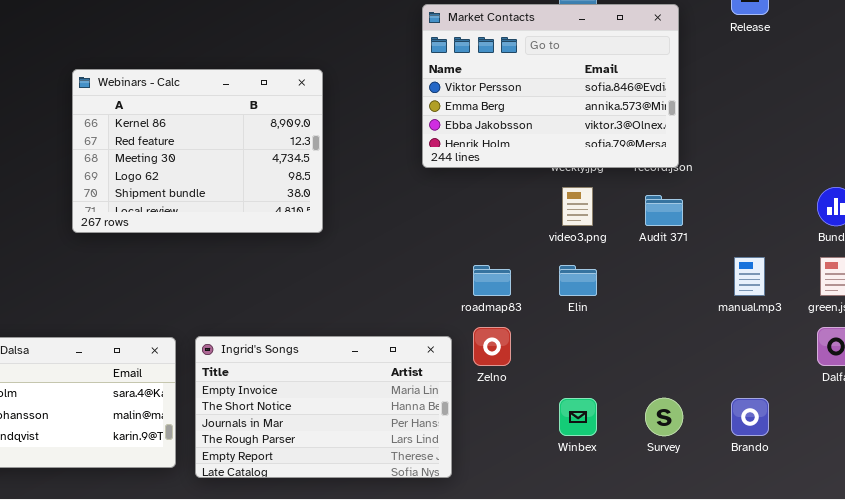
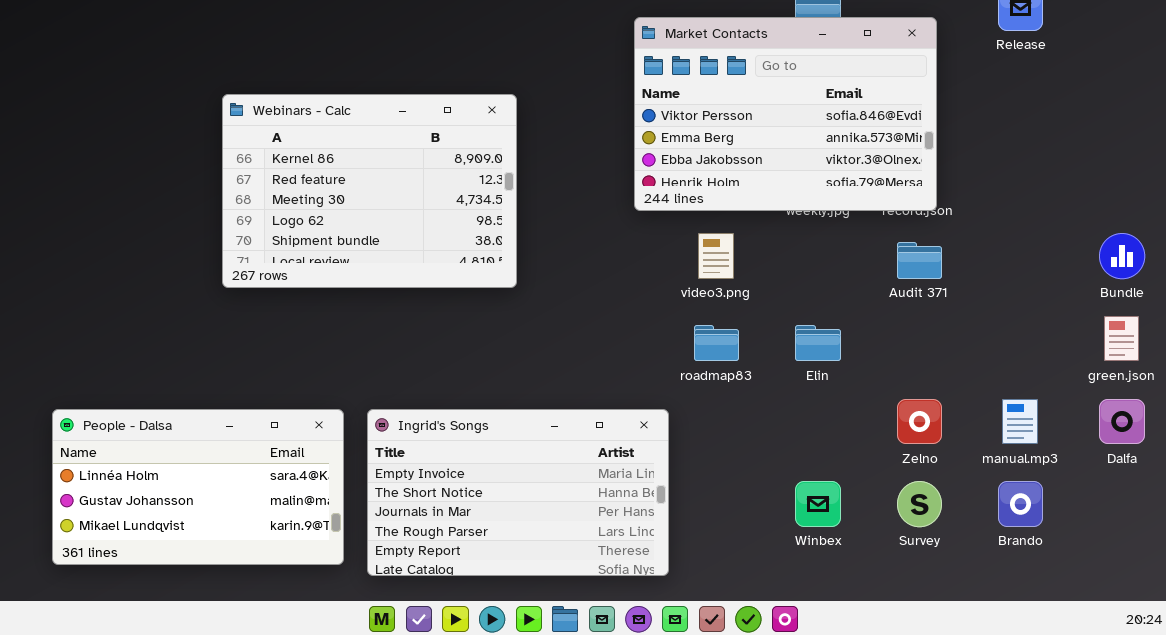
video3.png: [562,187,593,226] -> [698,233,734,279], moved
manual.mp3: [734,257,765,296] -> [1002,399,1038,444], moved
Zelno: [473,327,511,366] -> [897,399,942,444], moved

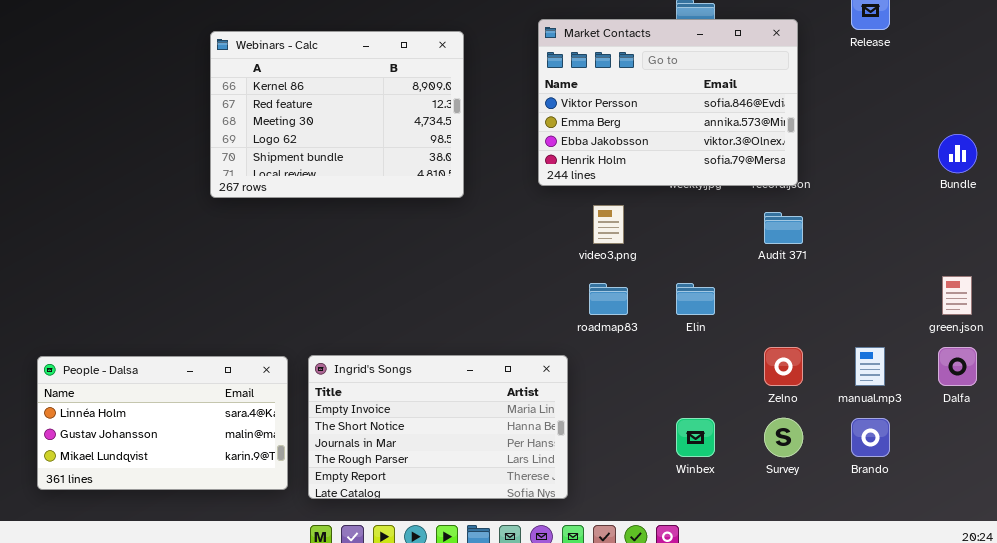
Webinars - Calc: [222,94,517,288] -> [210,31,464,198], moved
Bundle: [1099,233,1145,279] -> [938,134,977,173], moved

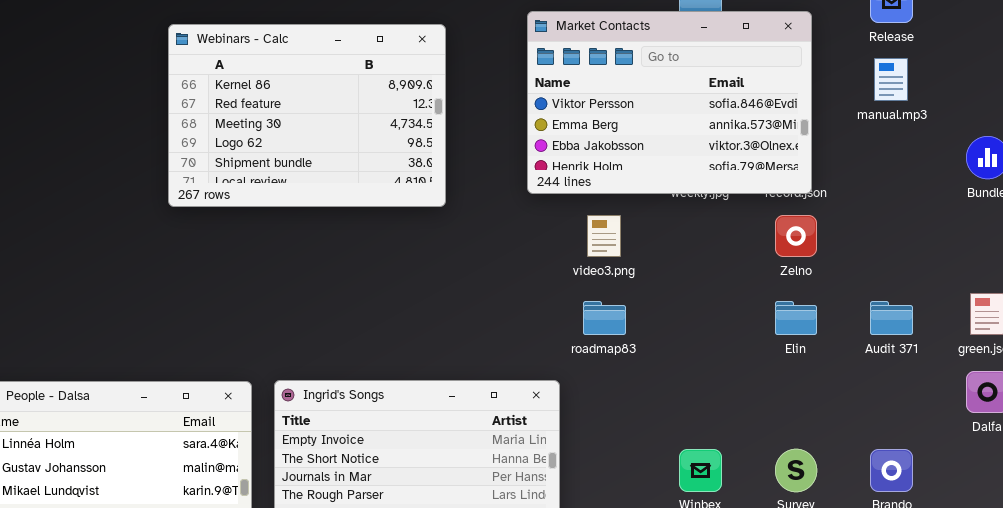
Audit 371: [764,212,803,244] -> [870,301,913,335], moved
Elin: [676,283,715,315] -> [775,301,817,335], moved
Zelno: [764,347,803,386] -> [775,215,817,257], moved
manual.mp3: [855,347,885,386] -> [874,58,908,101], moved

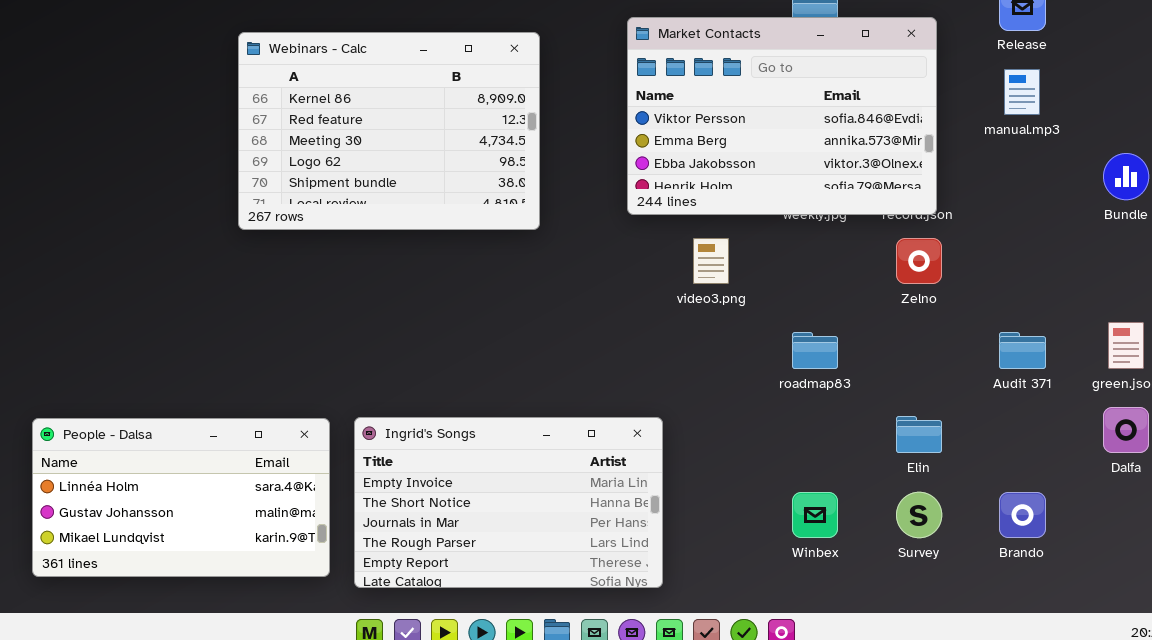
roadmap83: [583,301,626,335] -> [792,332,838,369], moved
Elin: [775,301,817,335] -> [896,416,942,453], moved

